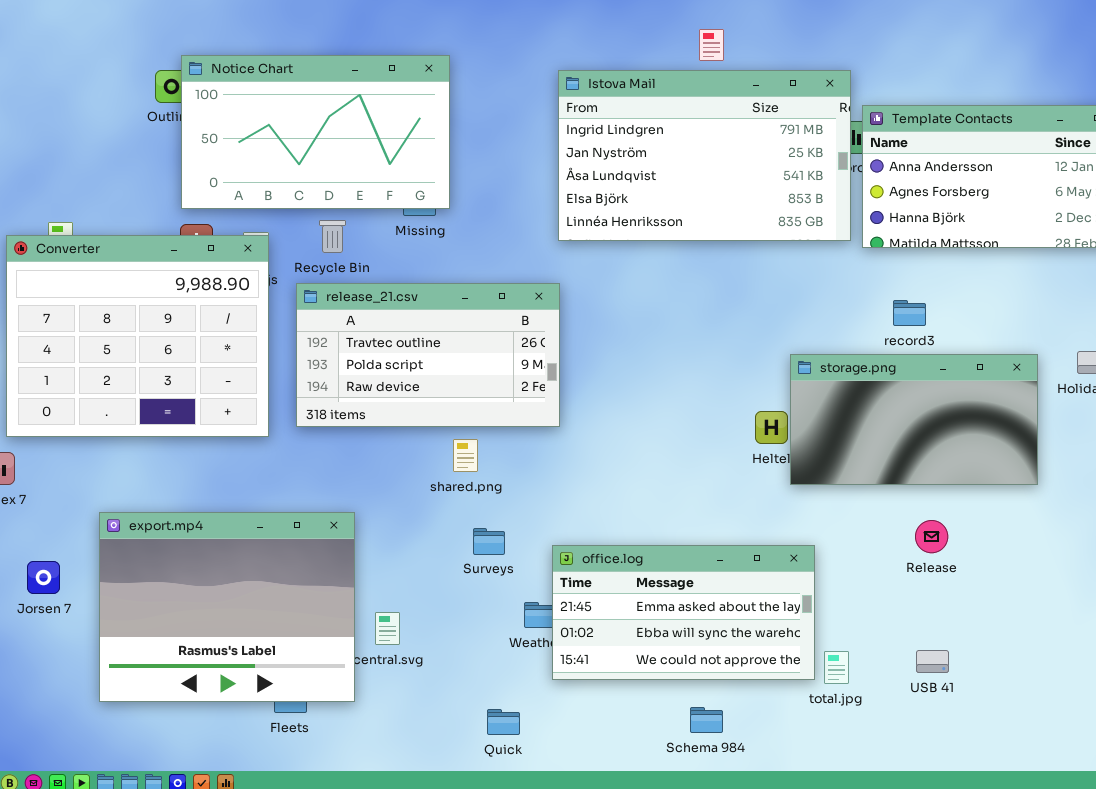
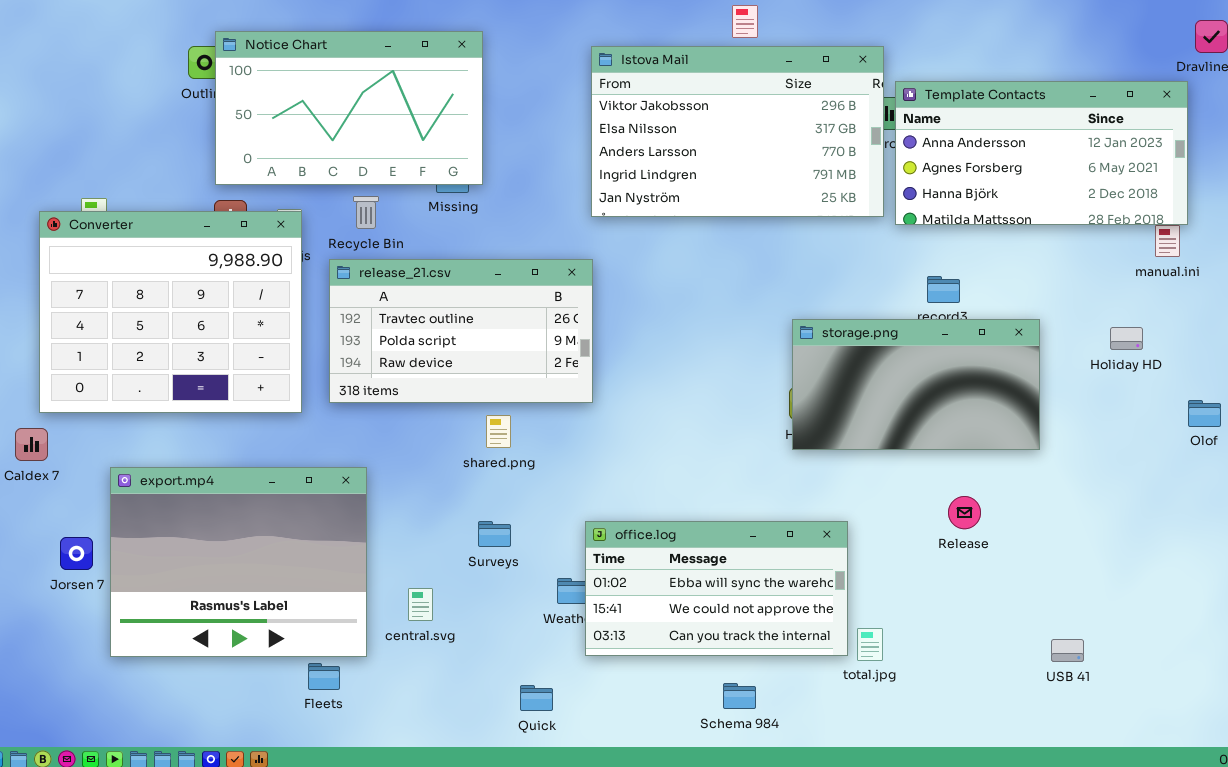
Istova Mail: [558,70,851,241] -> [591,46,884,217], scrolled up 3 rows
storage.png: [790,354,1038,485] -> [792,319,1040,450], moved
export.mp4: [99,512,355,702] -> [110,467,367,657], moved
Surveys: [473,528,505,555] -> [478,521,511,547], moved
office.log: [552,545,815,680] -> [585,521,848,656], scrolled down 1 row
USB 41: [916,650,949,673] -> [1051,639,1084,662], moved

